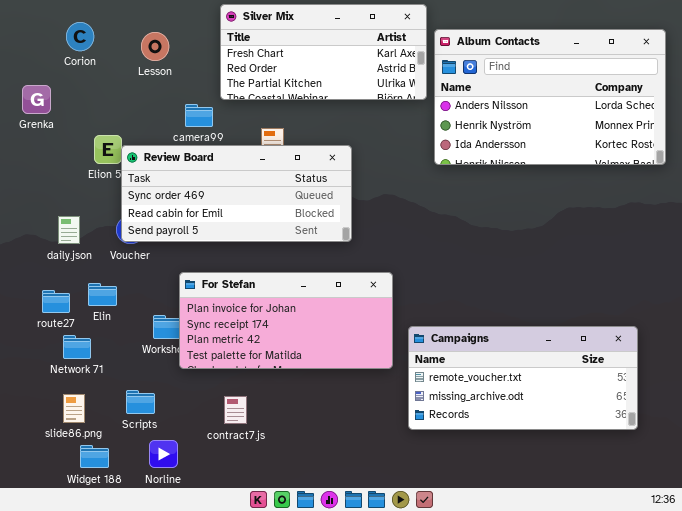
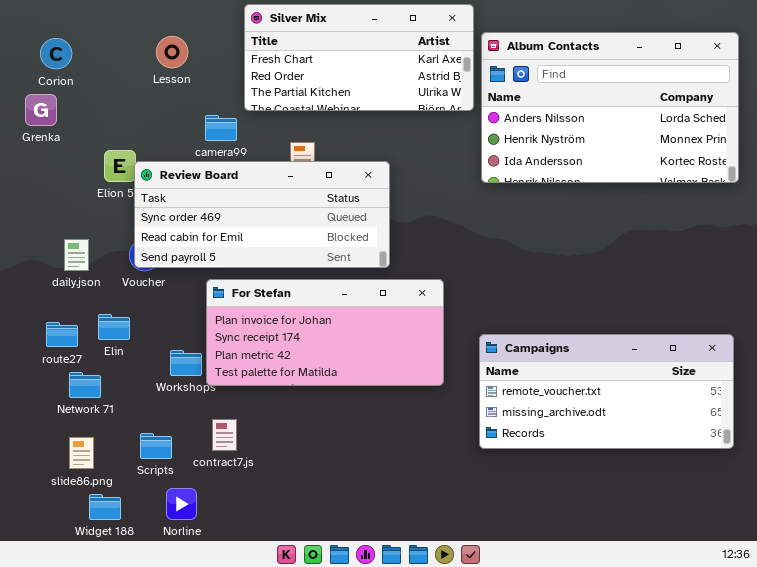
Corion: [66,22,94,51] -> [40,38,72,69], moved
For Stefan: [179,272,393,369] -> [206,279,444,386], moved
Campaigns: [408,326,638,430] -> [479,334,734,449], moved
contract7.js: [224,396,247,424] -> [212,419,237,451], moved

